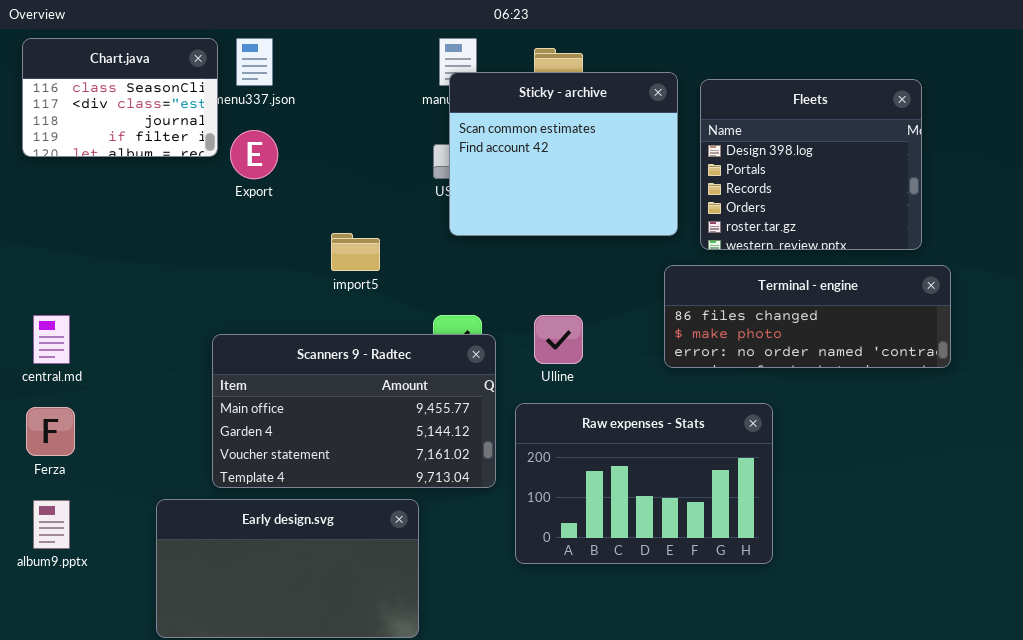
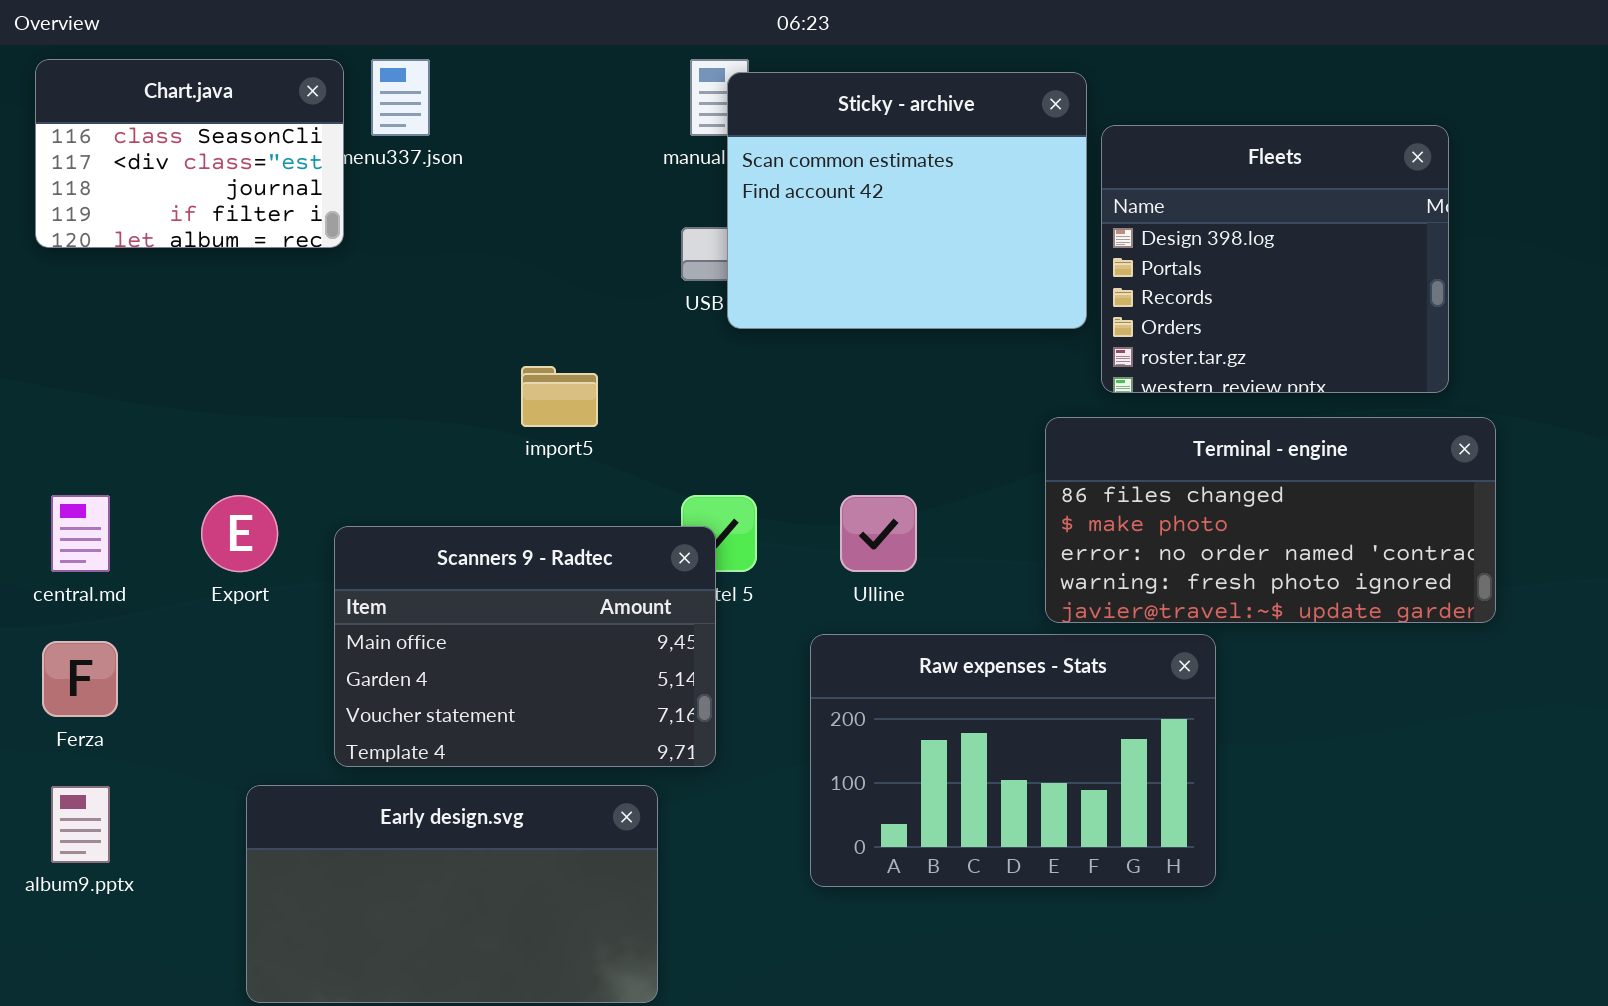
Sticky - archive: [449,72,678,236] -> [727,72,1087,329], moved
Export: [230,130,278,179] -> [201,495,278,572], moved
Terminal - engine: [664,265,951,368] -> [1045,417,1496,623], resized
Scanners 9 - Radtec: [212,334,496,488] -> [334,526,716,767], resized

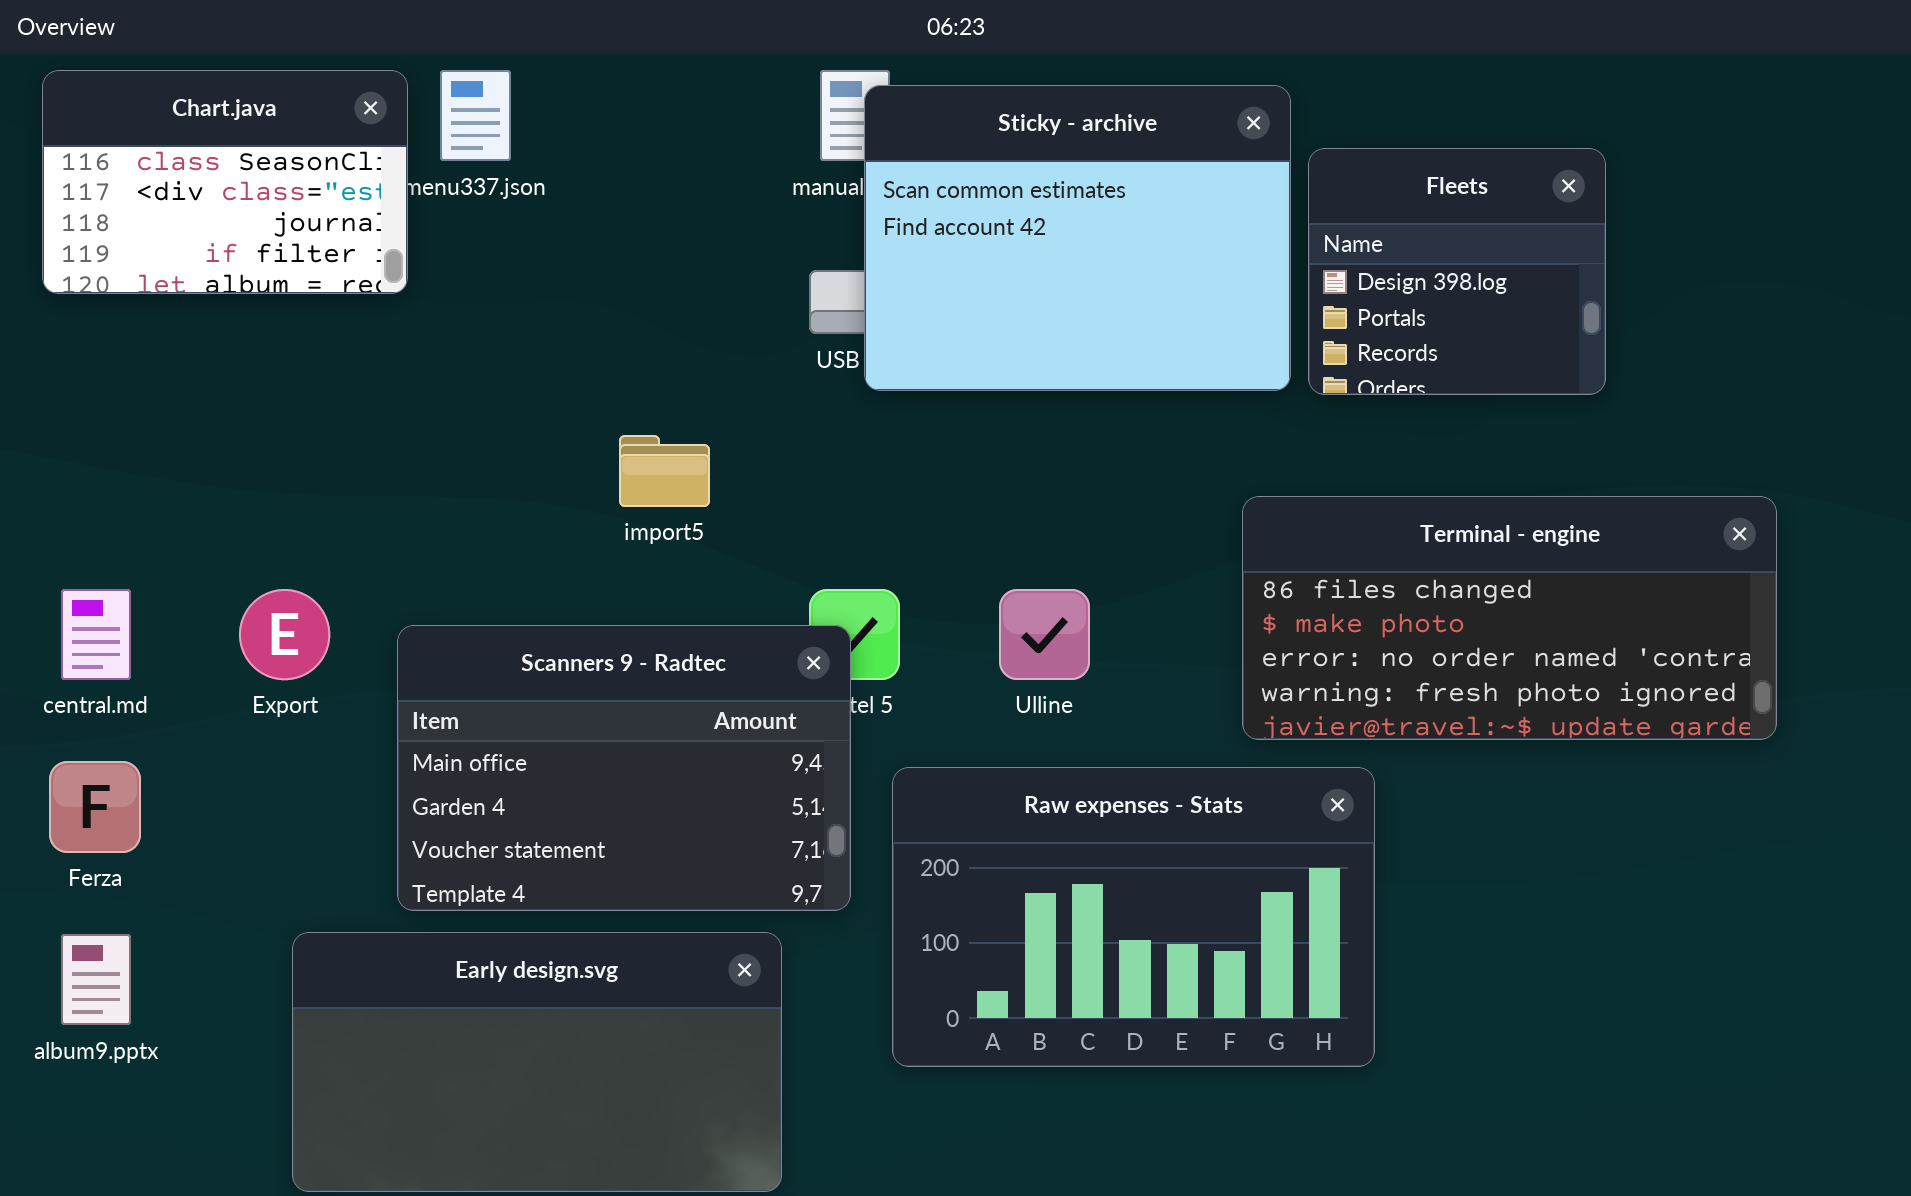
Fleets: [1101,125,1449,393] -> [1308,148,1606,395], resized
Raw expenses - Stats: [810,634,1216,887] -> [892,767,1375,1067], moved

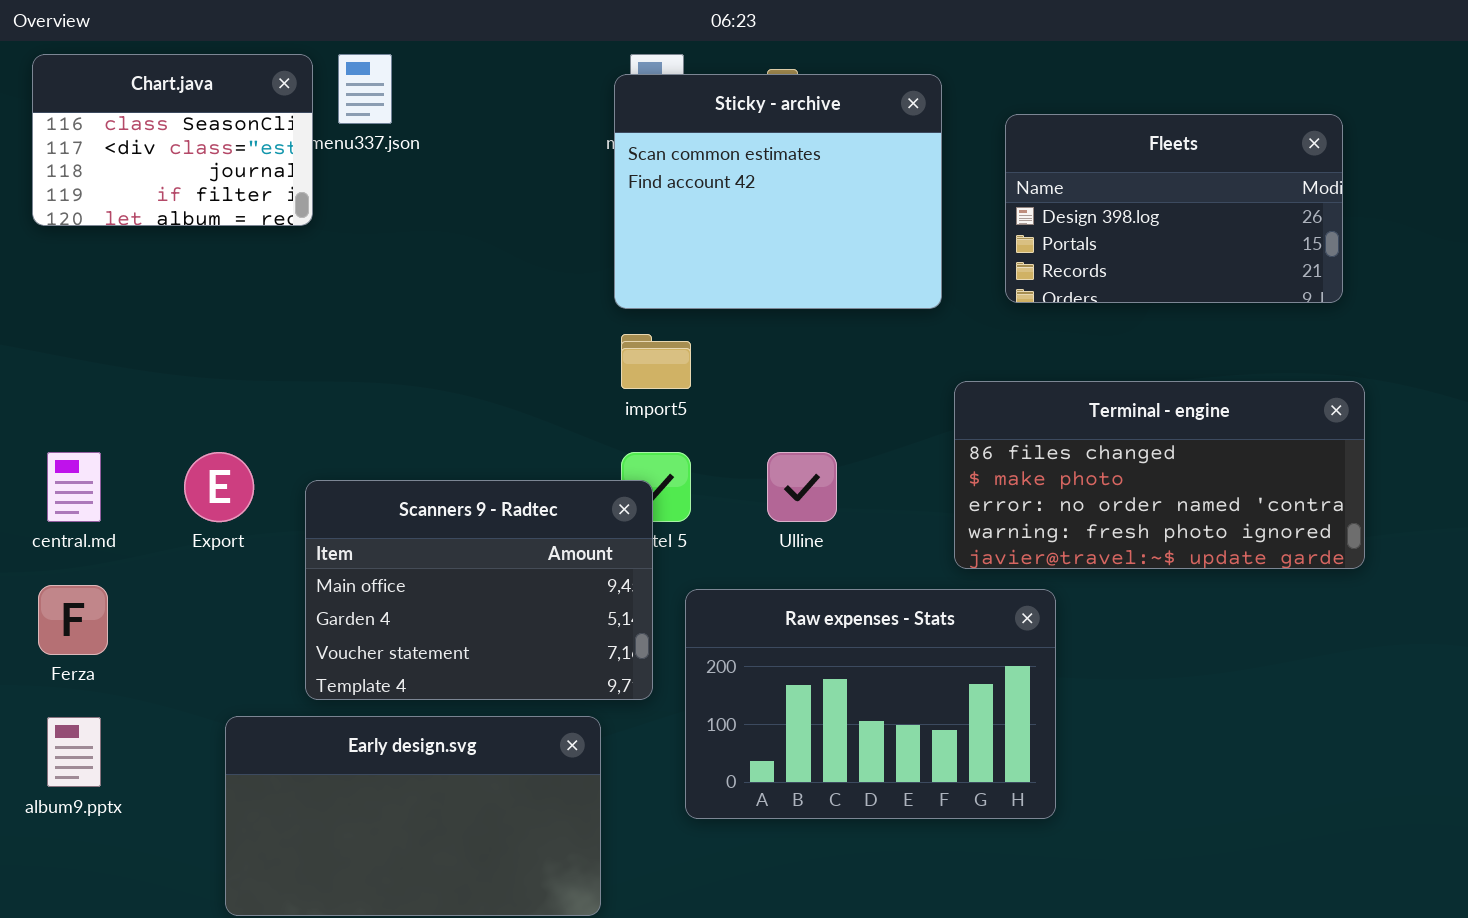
Sticky - archive: [864,85,1291,391] -> [614,74,942,309], moved
Fleets: [1308,148,1606,395] -> [1005,114,1343,303], resized
import5: [619,435,710,507] -> [621,334,691,389], moved

